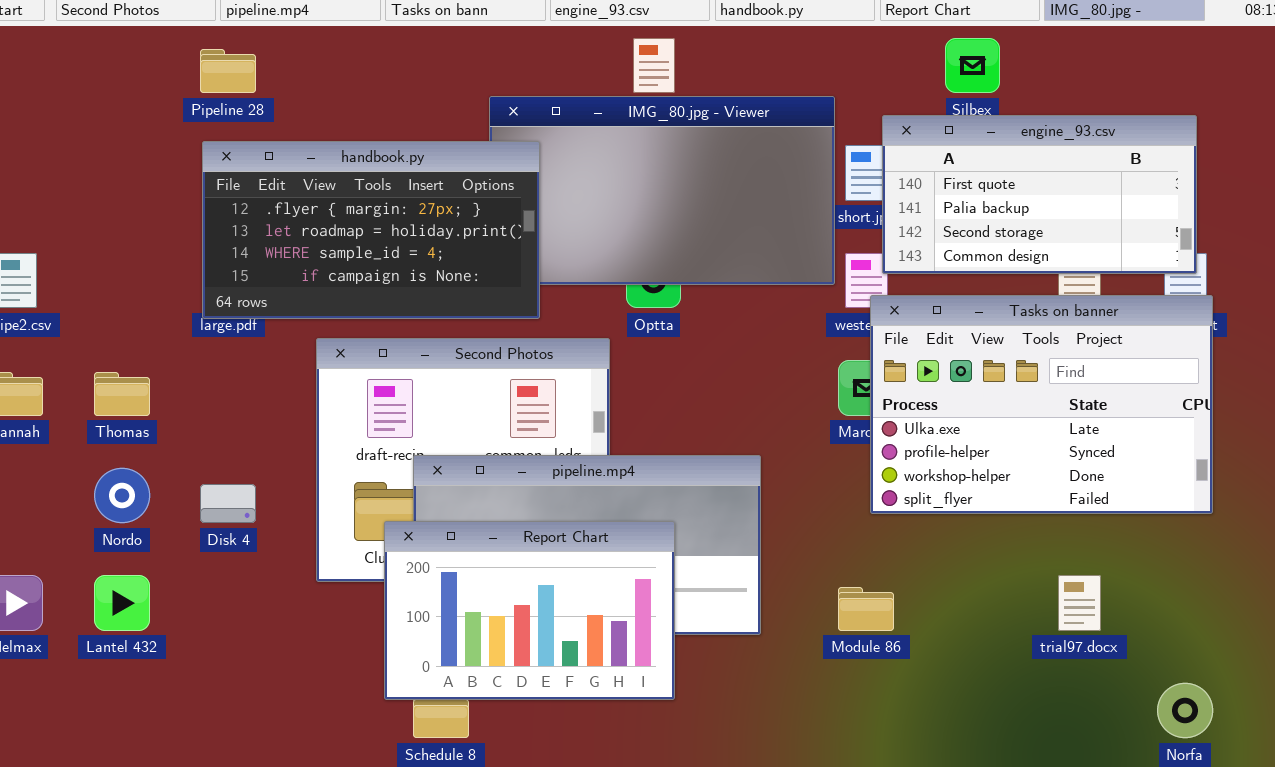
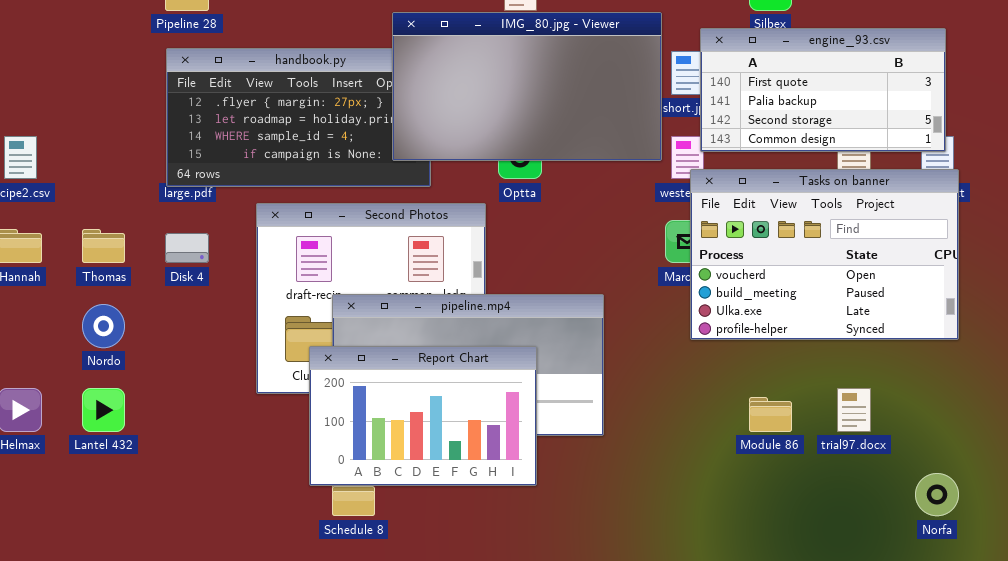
IMG_80.jpg - Viewer: [489,96,835,285] -> [392,12,662,161], raised
Tasks on banner: [870,295,1213,514] -> [690,169,959,340], scrolled up 2 rows
Disk 4: [200,484,256,523] -> [165,233,209,263], moved
Module 86: [838,587,894,631] -> [749,397,792,432], moved

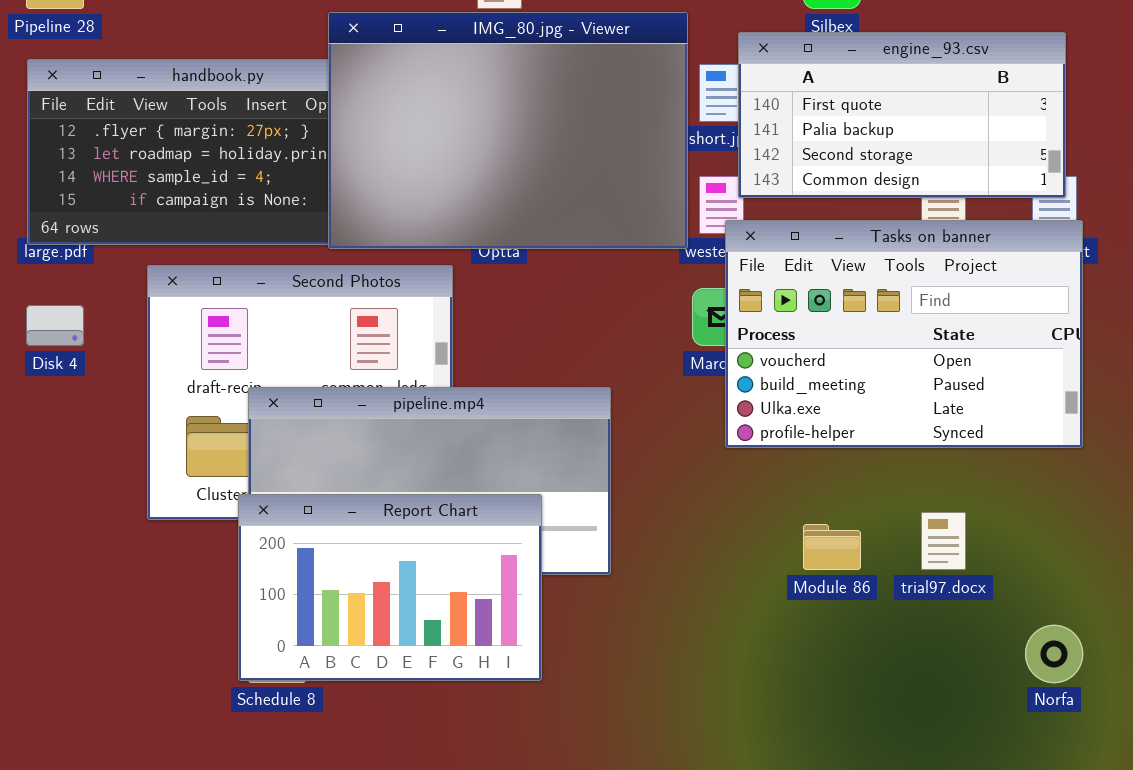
IMG_80.jpg - Viewer: [392,12,662,161] -> [328,12,688,249], resized
Report Chart: [309,346,537,486] -> [238,494,542,681], moved

